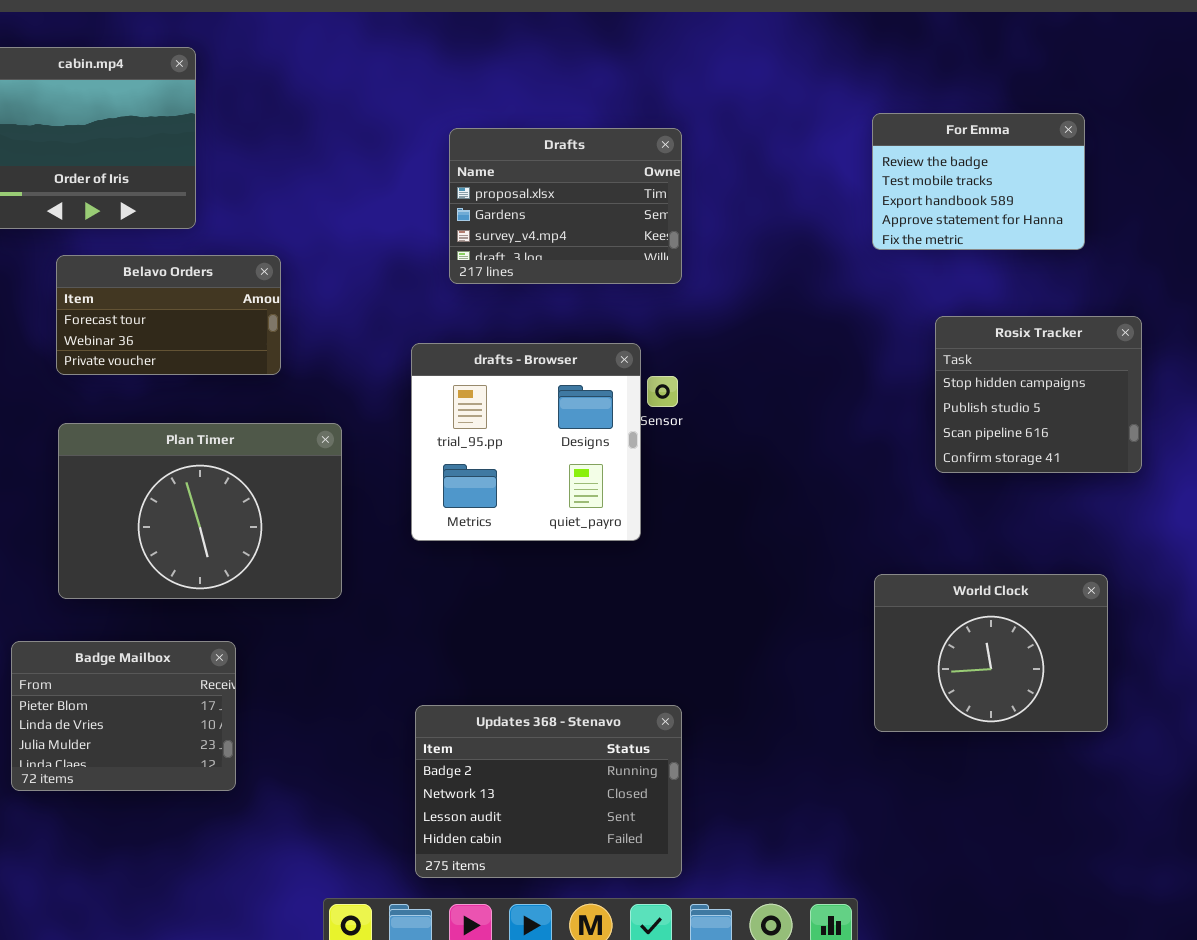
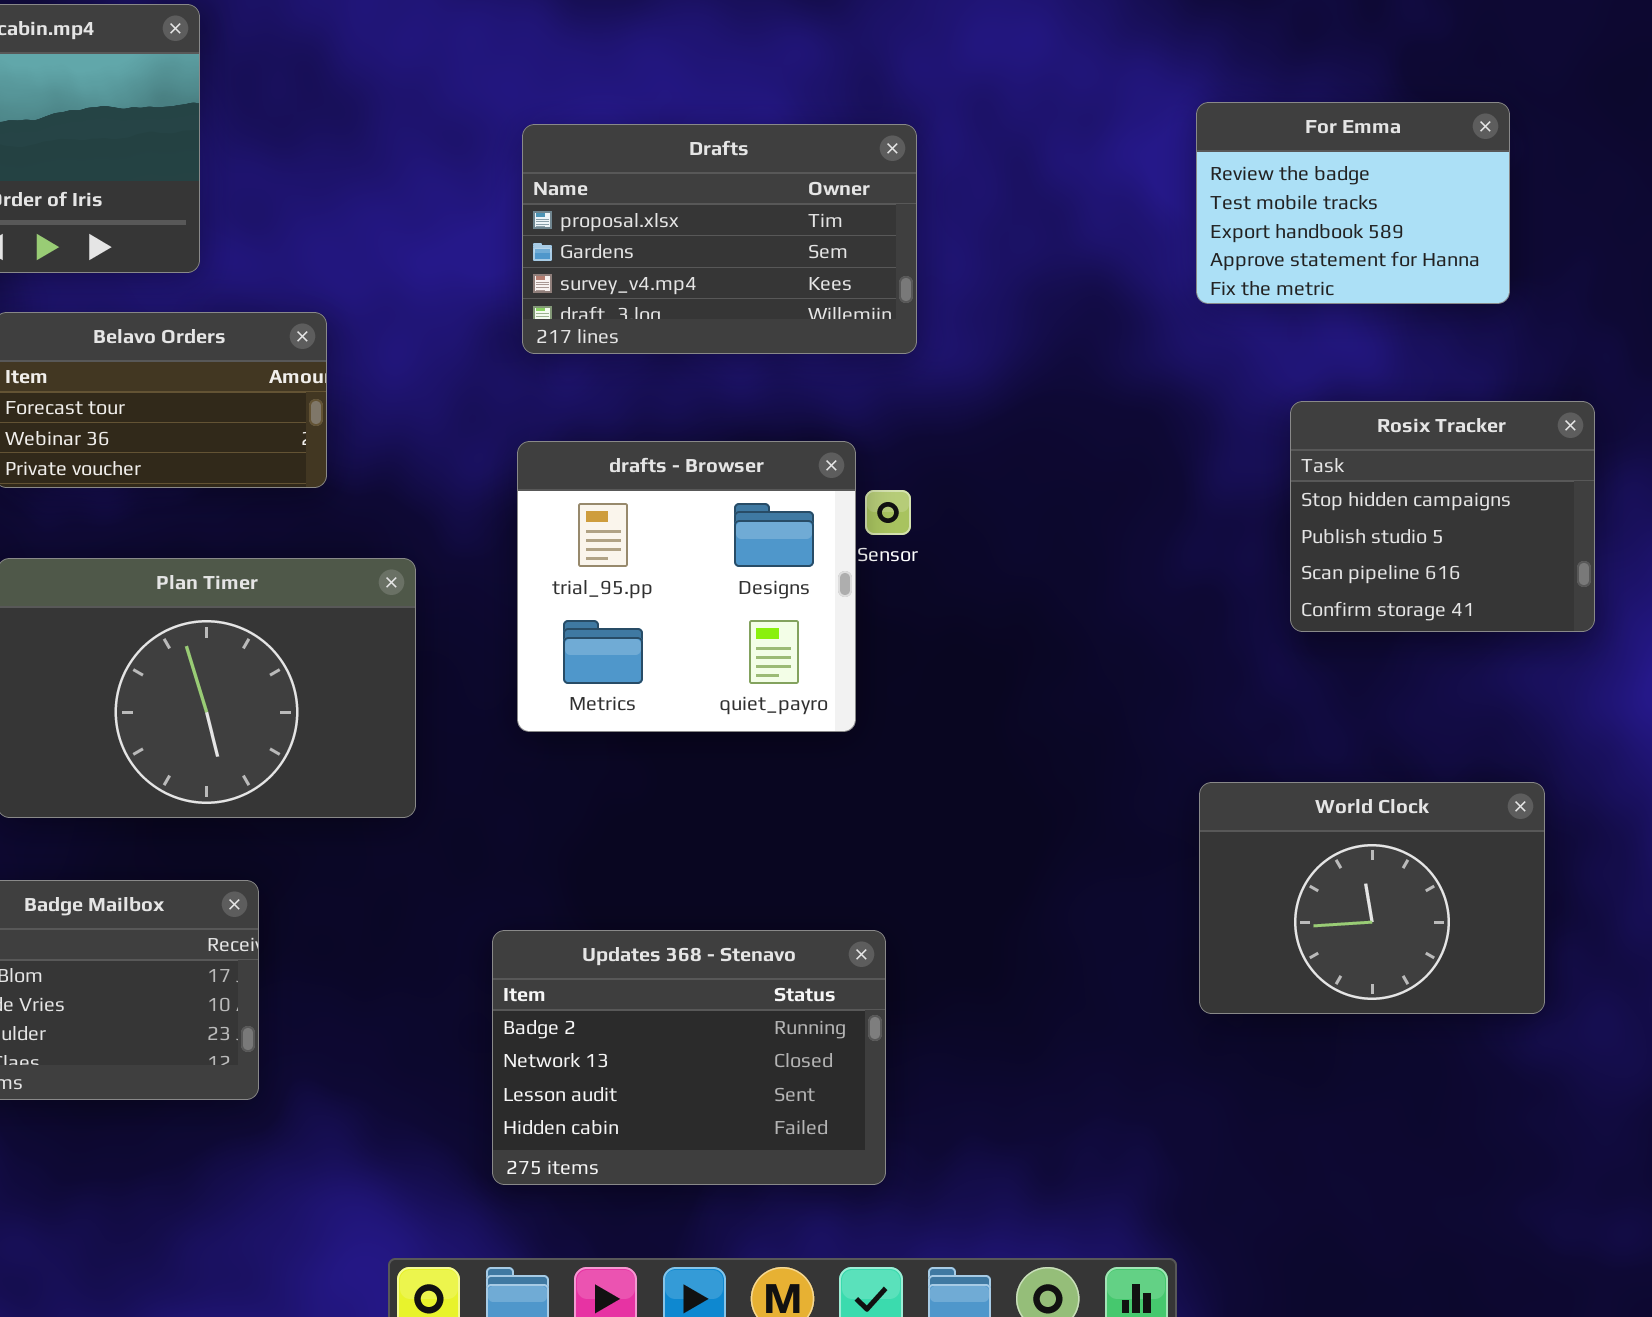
Drafts: [449,128,682,284] -> [522,124,917,354], resized
Updates 368 - Stenavo: [415,705,682,878] -> [492,930,886,1185], moved

